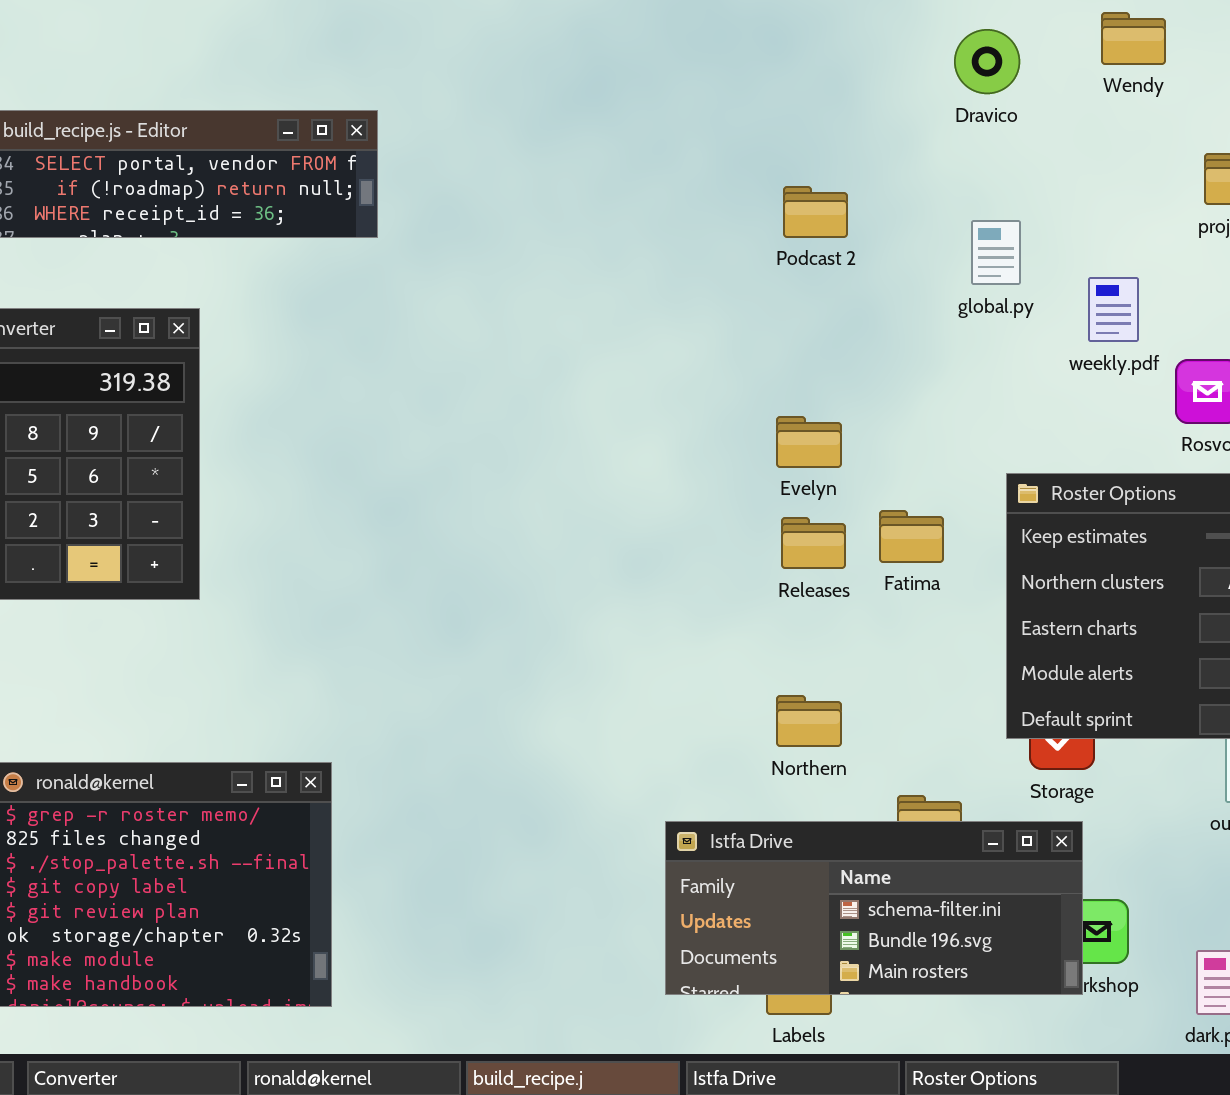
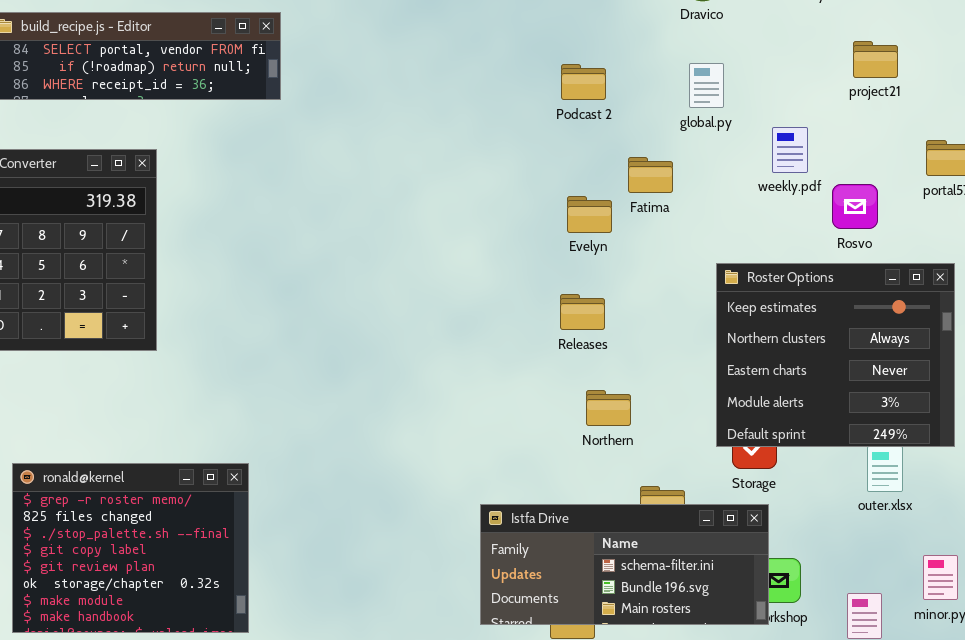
global.py: [971,220,1021,285] -> [689,63,724,108], moved
Evelyn: [776,416,842,468] -> [567,196,612,233], moved
Fatima: [879,510,944,563] -> [628,157,673,193], moved
Northern: [776,695,842,747] -> [586,390,631,426], moved

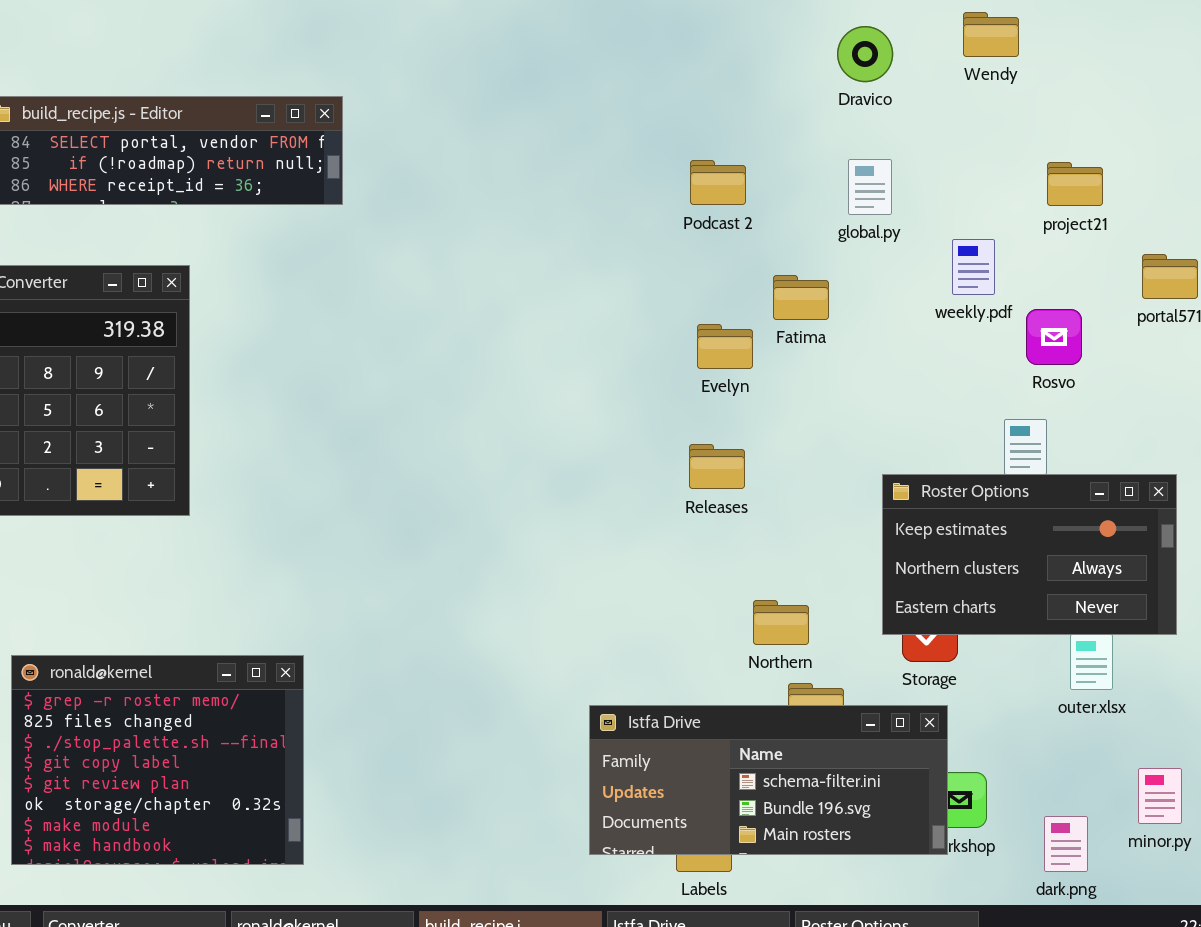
project21: [853,41,898,78] -> [1047,162,1103,206], moved
Roster Options: [716,263,955,447] -> [882,474,1177,635], resized
Northern: [586,390,631,426] -> [753,600,809,645], moved

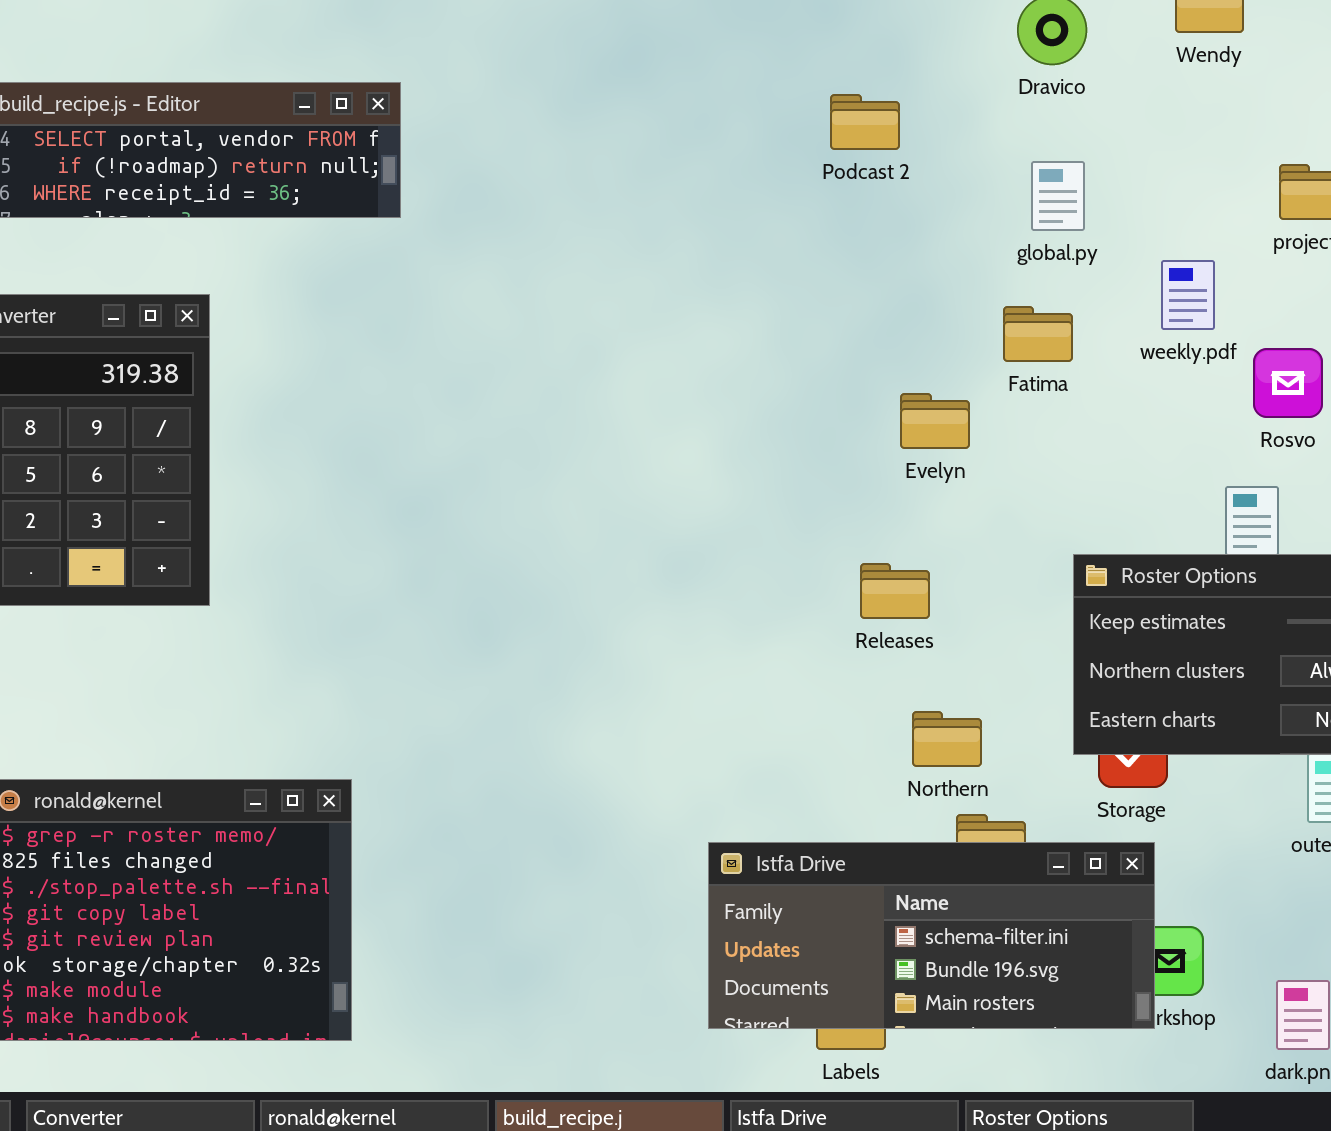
Podcast 2: [690,160,746,205] -> [830,94,900,150], moved
Fatima: [773,275,829,320] -> [1003,306,1073,362], moved
Evelyn: [697,324,753,369] -> [900,393,970,449], moved
Releases: [689,444,745,489] -> [860,563,930,619], moved

